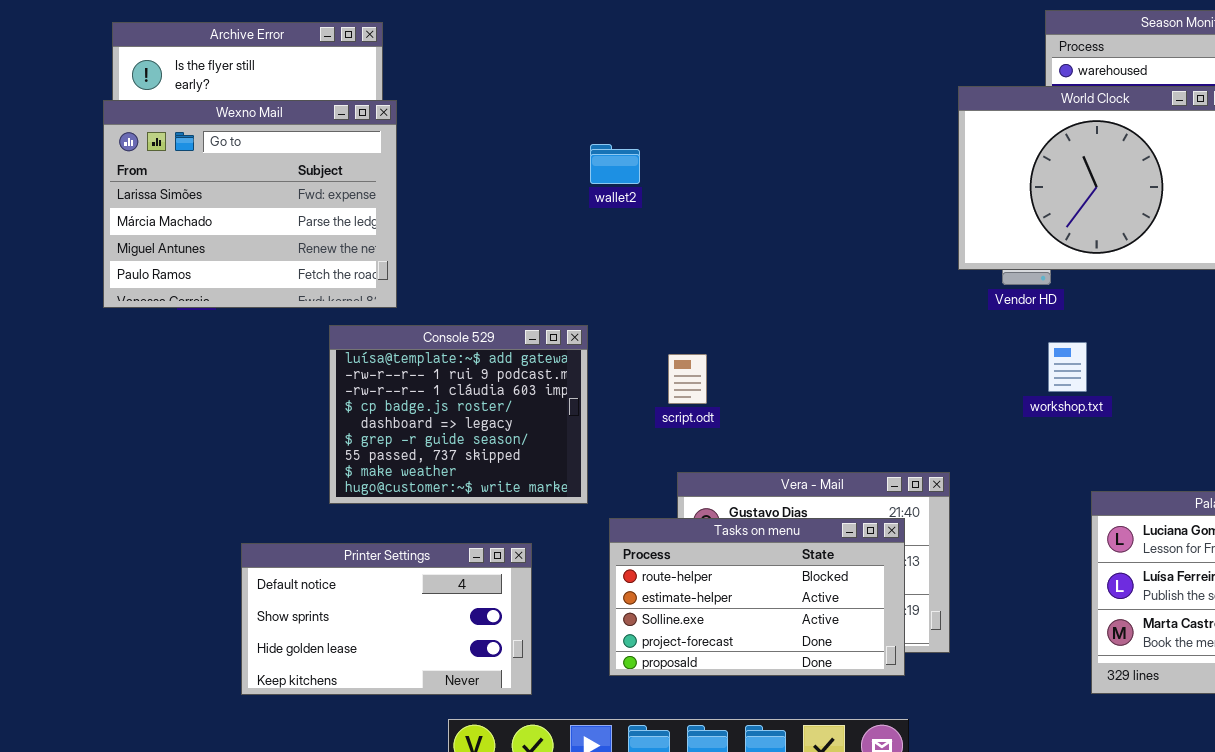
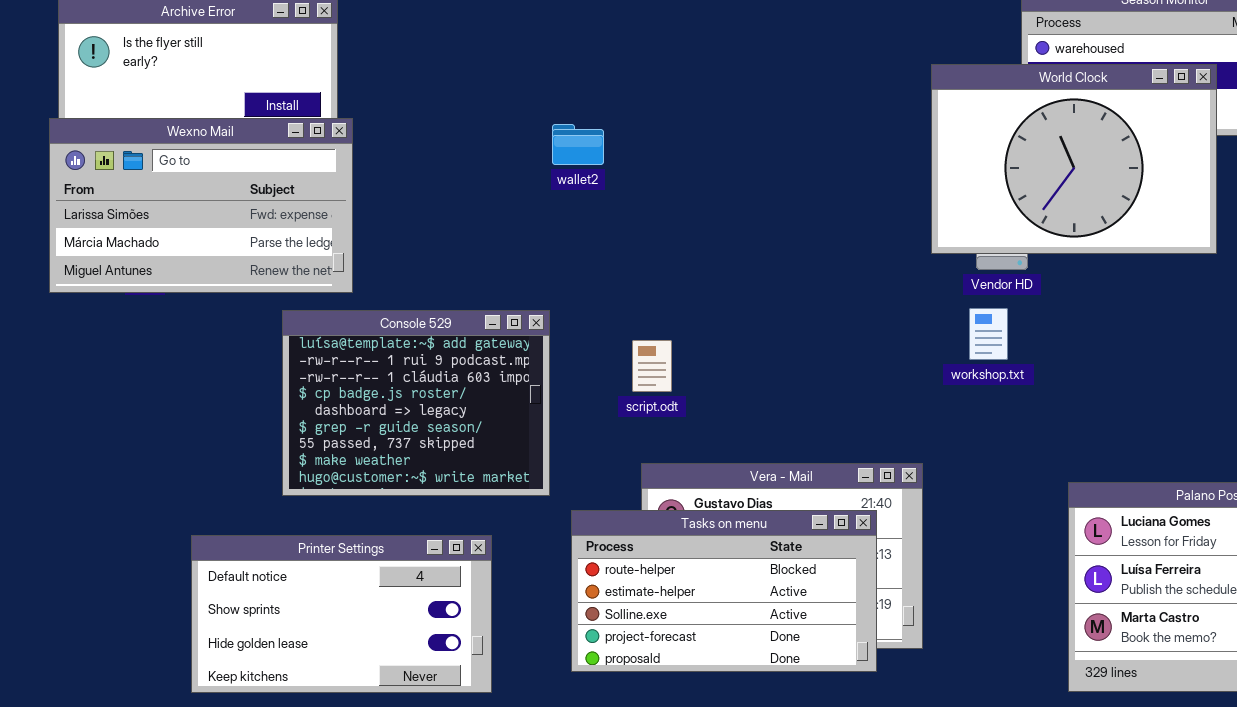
Wexno Mail: [103,100,397,308] -> [49,118,353,293], resized
workshop.txt: [1048,342,1087,392] -> [969,308,1008,360], moved

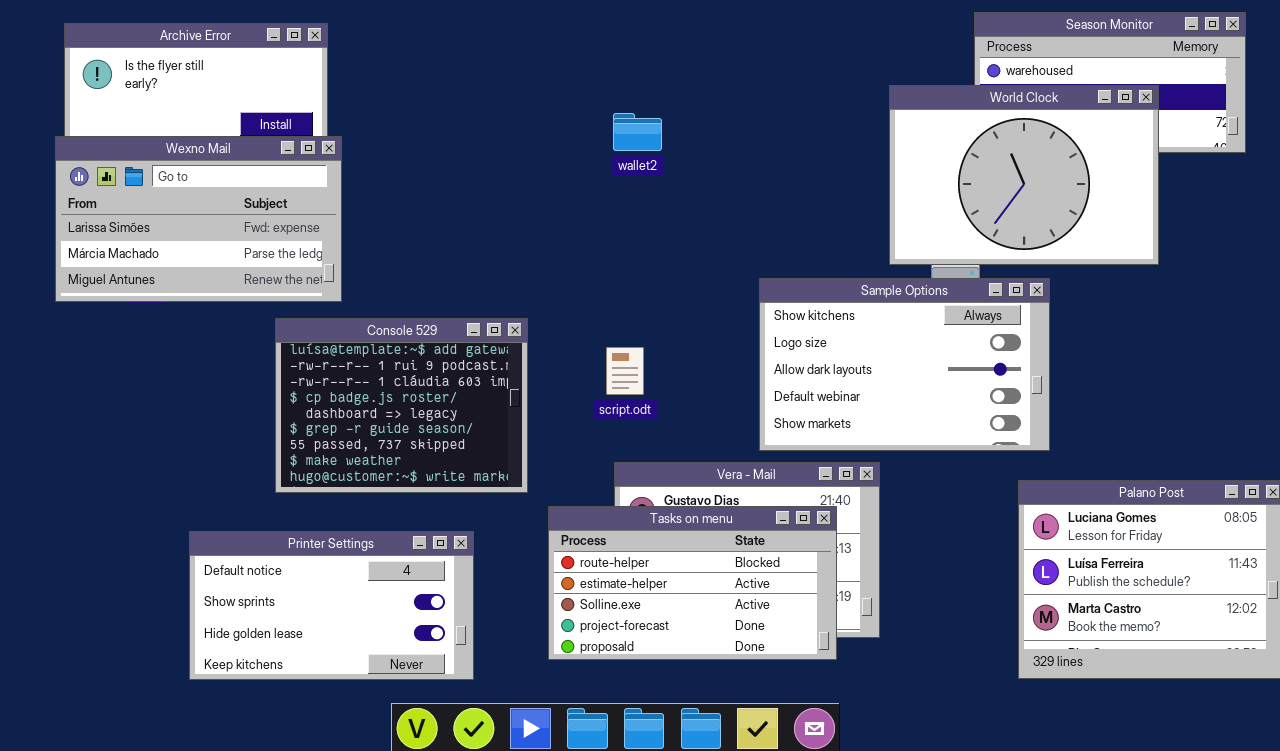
wallet2: [552,124,604,165] -> [613,113,662,151], moved
Sample Options: none -> [759,278,1050,451], opened

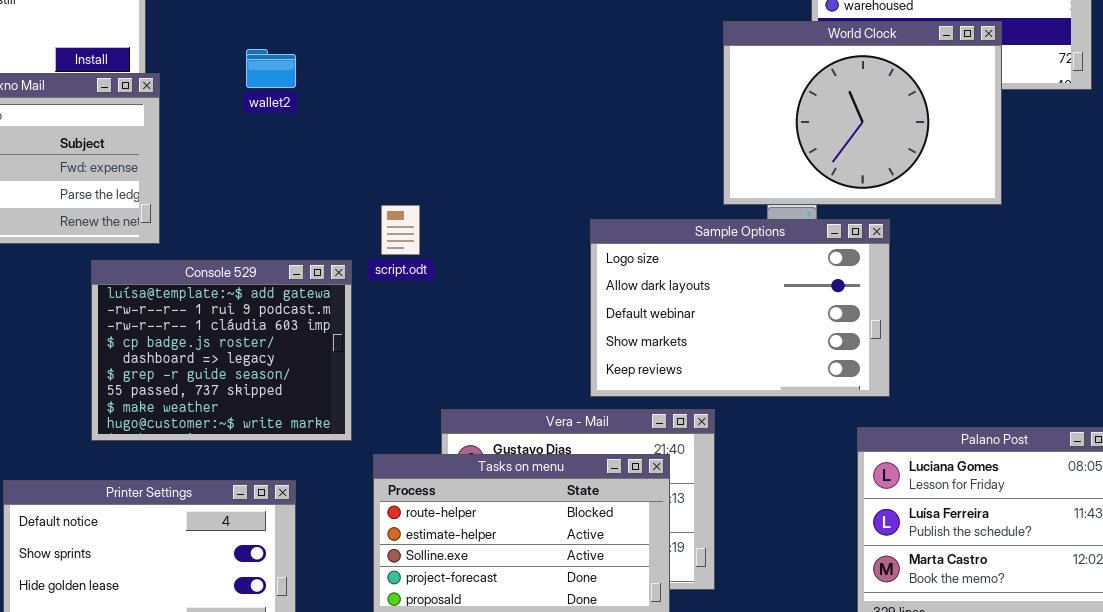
wallet2: [613,113,662,151] -> [246,49,296,88], moved
Sample Options: [759,278,1050,451] -> [590,219,890,397], scrolled down 1 row
script.odt: [606,347,644,395] -> [381,205,420,255], moved

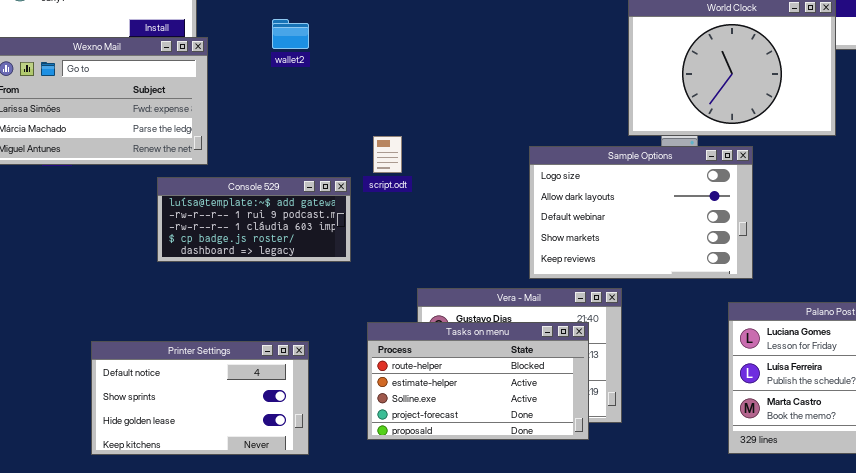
Console 529: [91,260,352,441] -> [157,177,351,262], resized

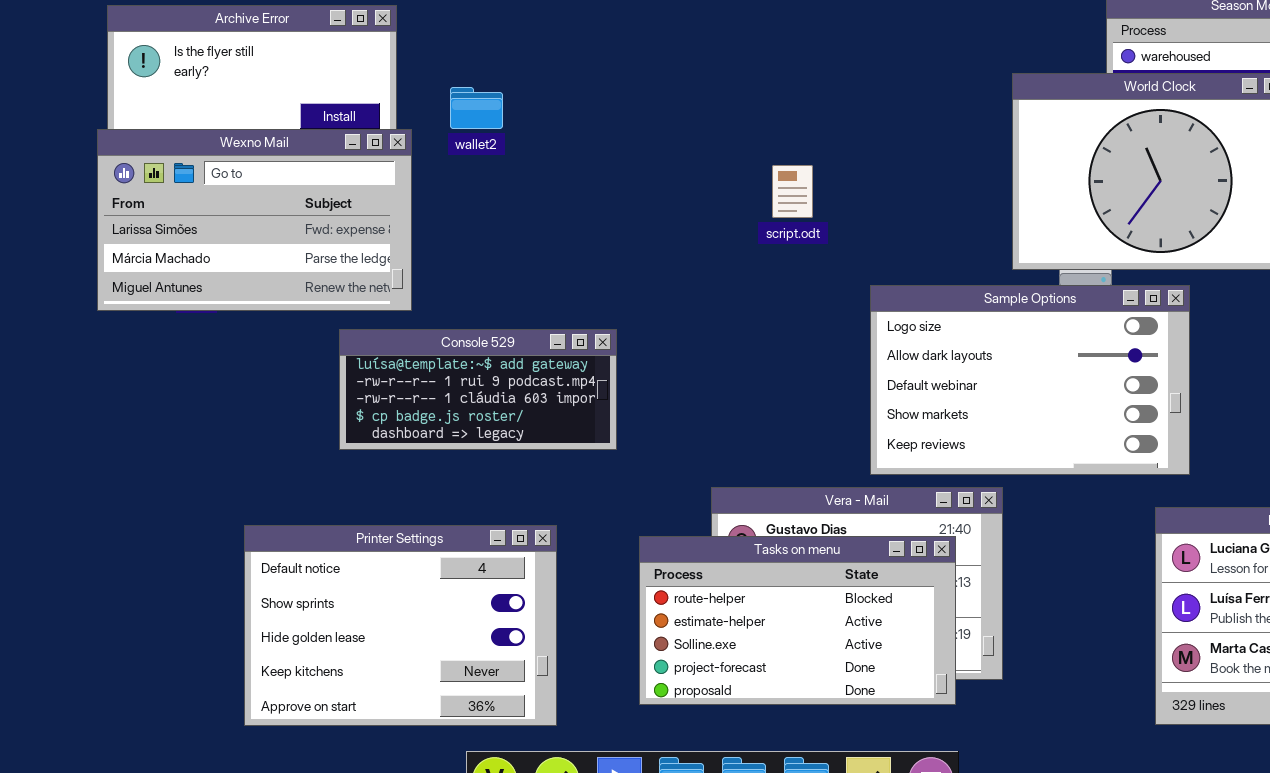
wallet2: [272,19,309,49] -> [450,87,503,129], moved
script.odt: [373,136,402,173] -> [772,165,813,218], moved
Printer Settings: [91,341,309,455] -> [244,525,557,726], resized

